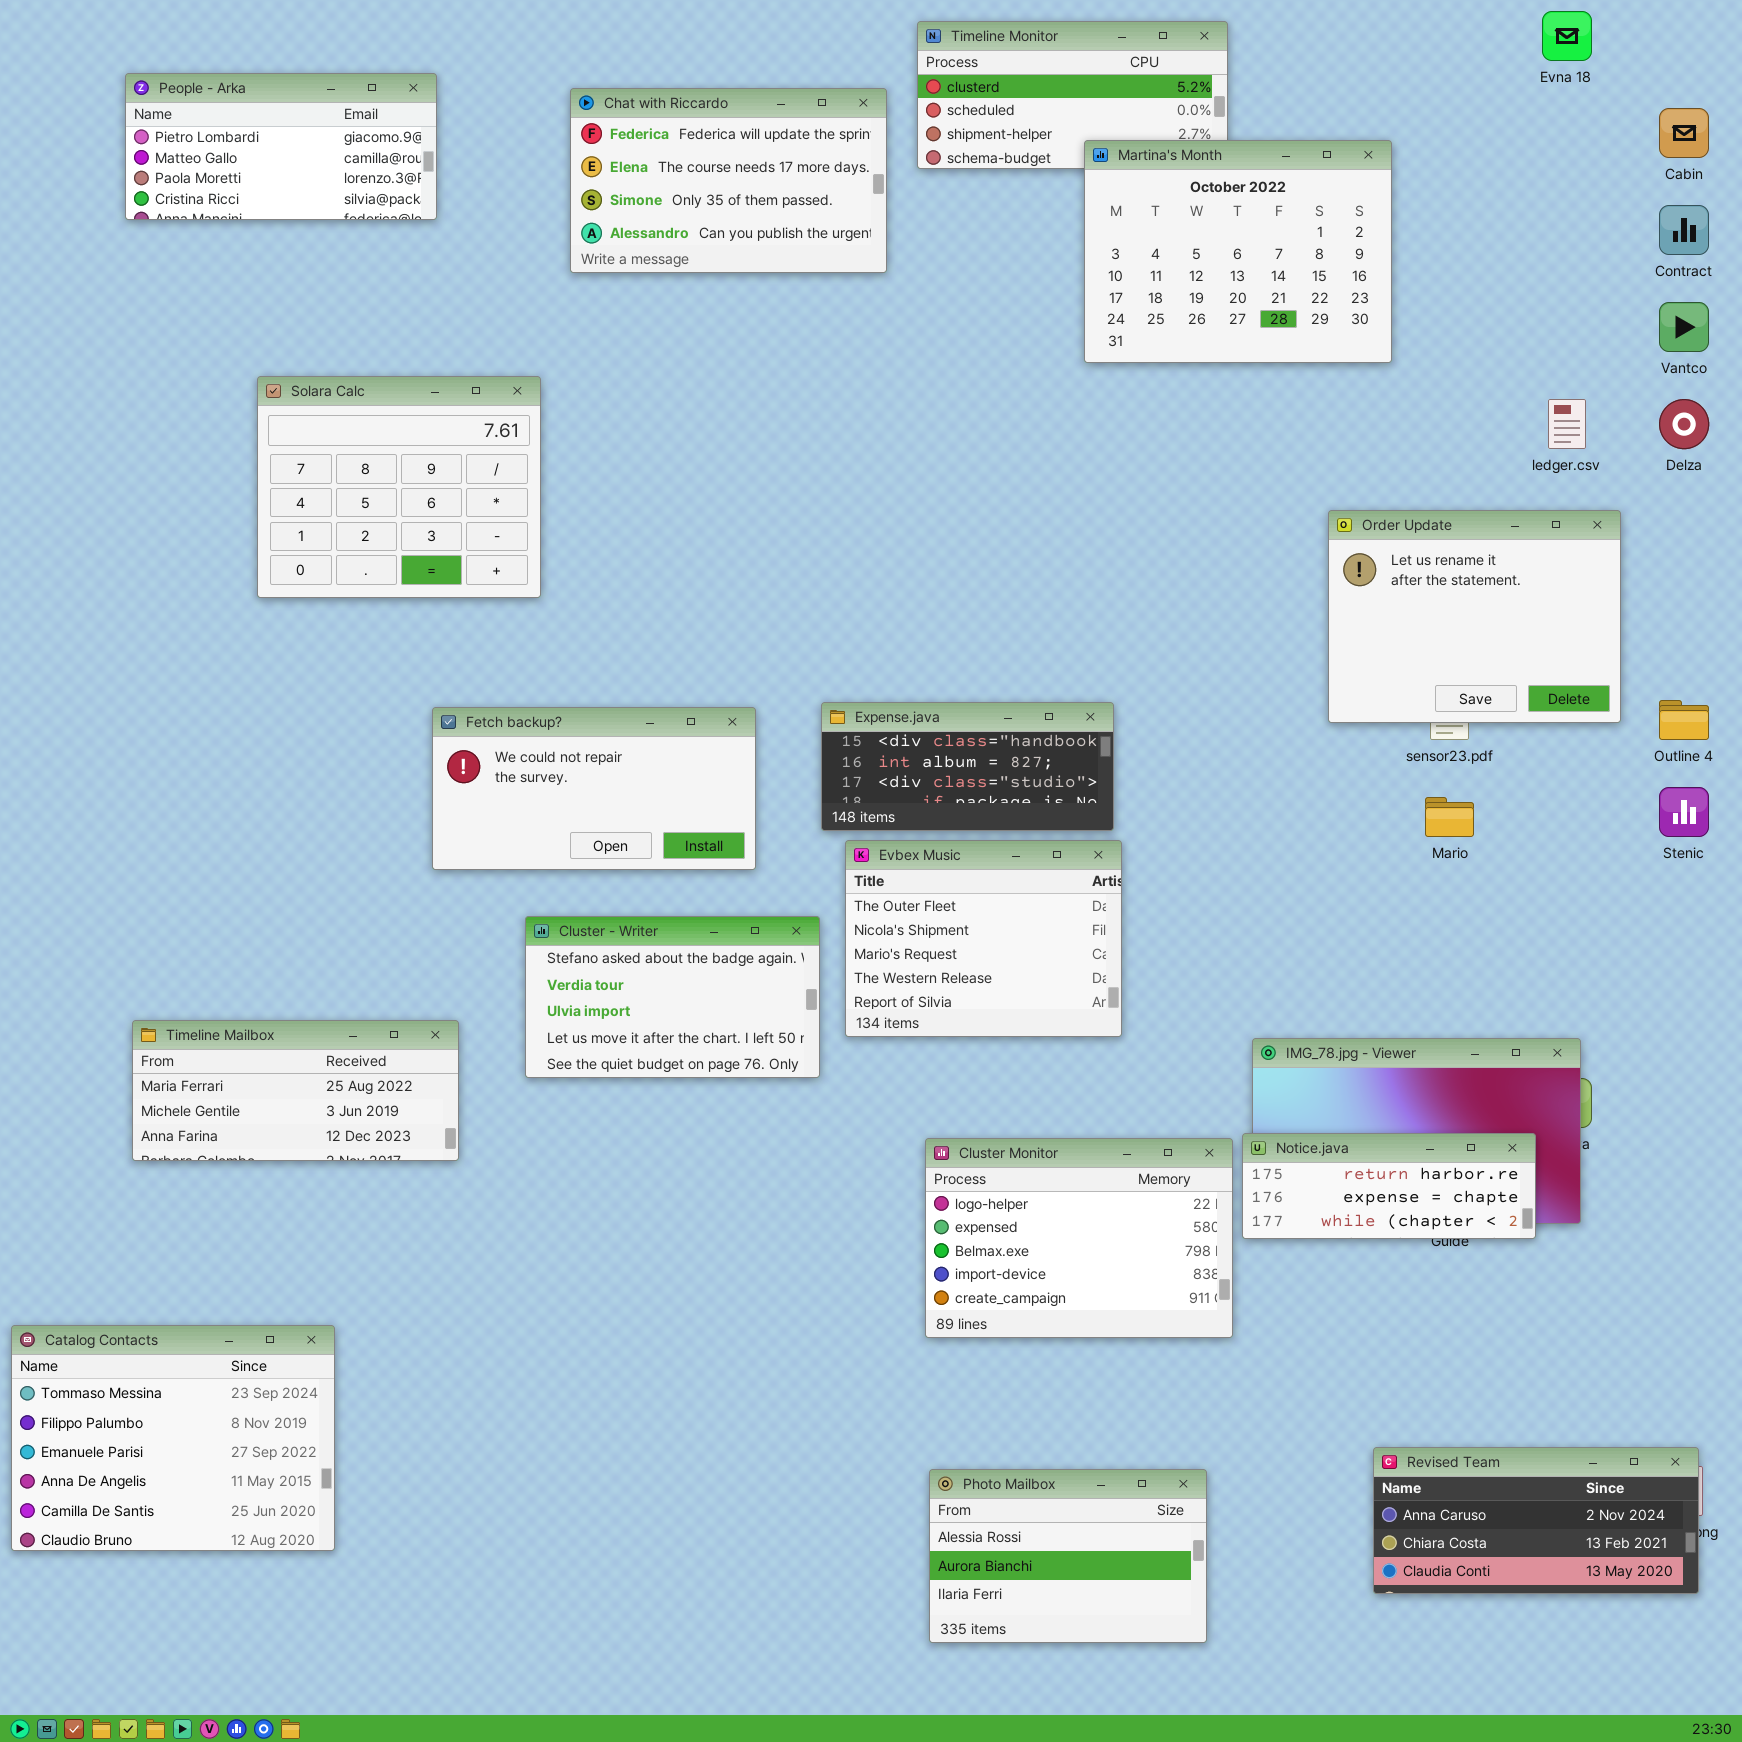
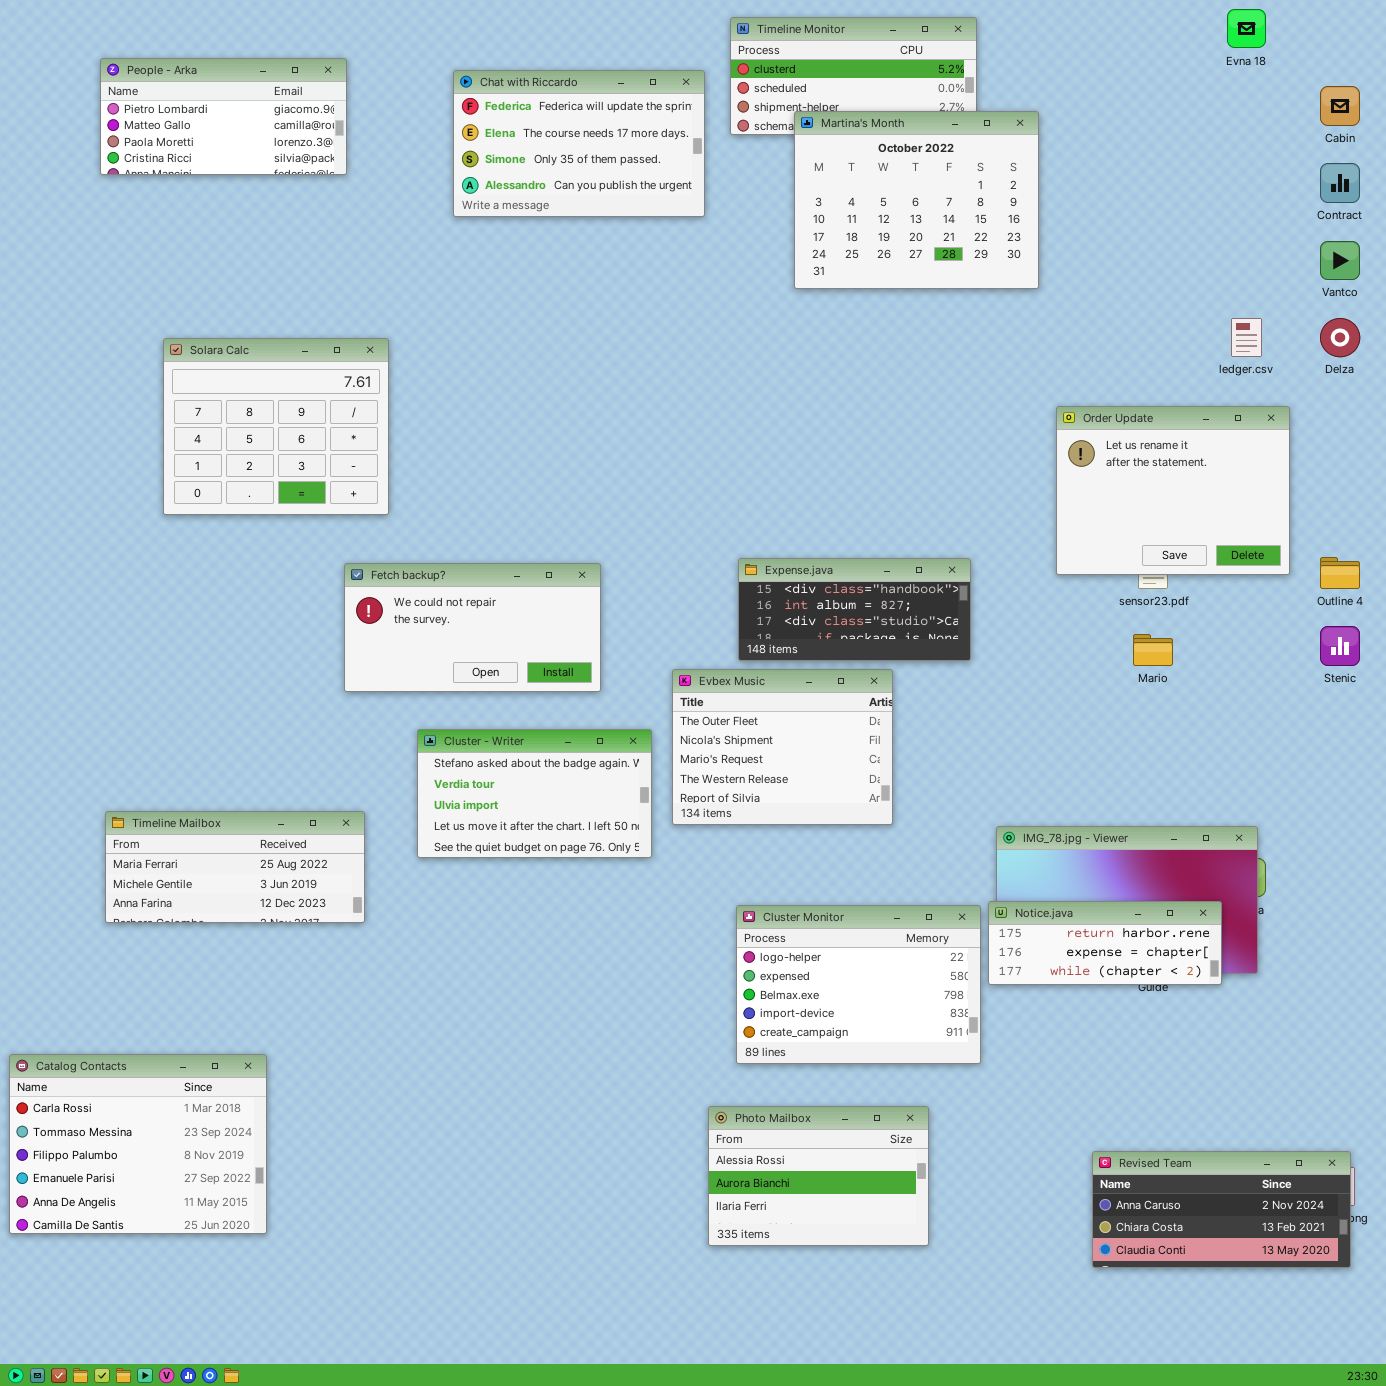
Martina's Month: [1084,140,1392,363] -> [794,111,1039,289], moved
Solara Calc: [257,376,541,598] -> [163,338,389,515], moved
Expense.java: [821,702,1114,831] -> [738,558,971,661], moved
Catalog Contacts: [11,1325,335,1551] -> [9,1054,267,1234], scrolled up 1 row
Photo Mailbox: [929,1469,1207,1643] -> [708,1106,929,1246], moved

